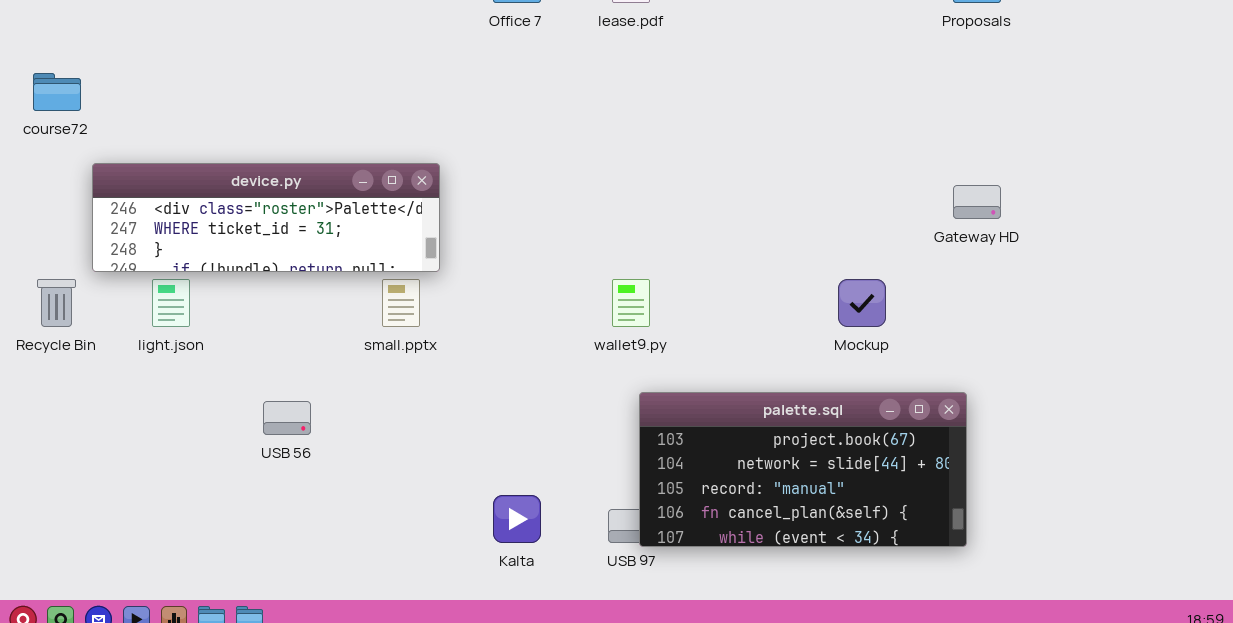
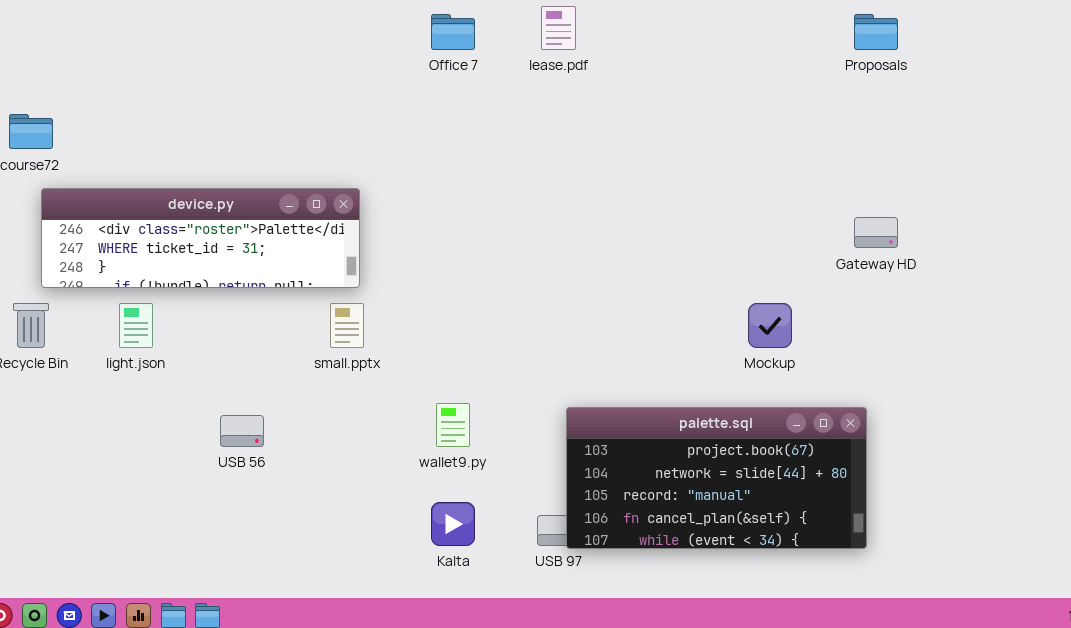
device.py: [92,163,440,272] -> [41,188,360,288], moved
wallet9.py: [612,279,650,327] -> [436,403,470,447], moved

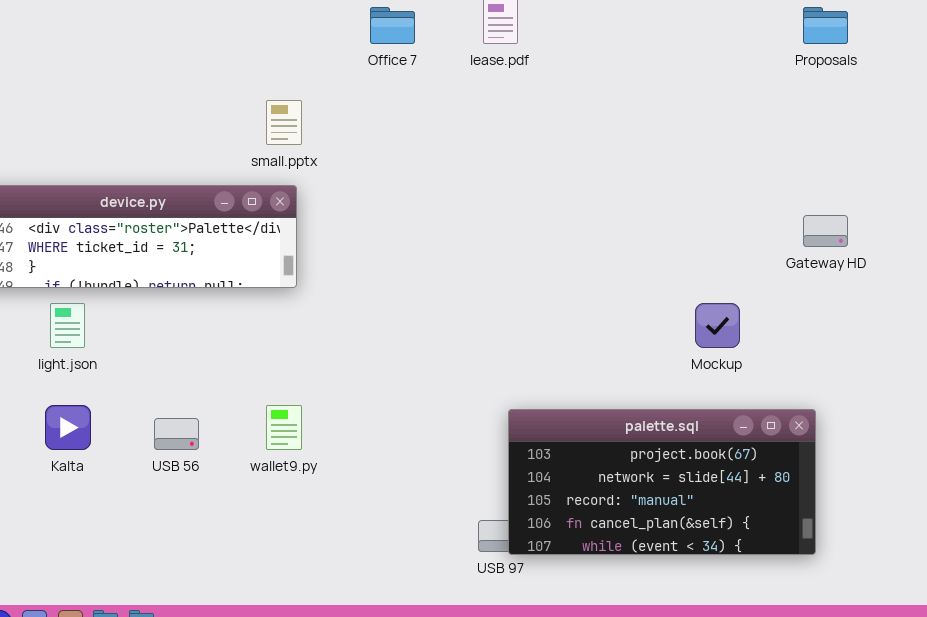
small.pptx: [330,303,364,348] -> [266,100,302,145], moved
wallet9.py: [436,403,470,447] -> [266,405,302,450], moved
Kalta: [431,502,475,546] -> [45,405,91,450], moved

